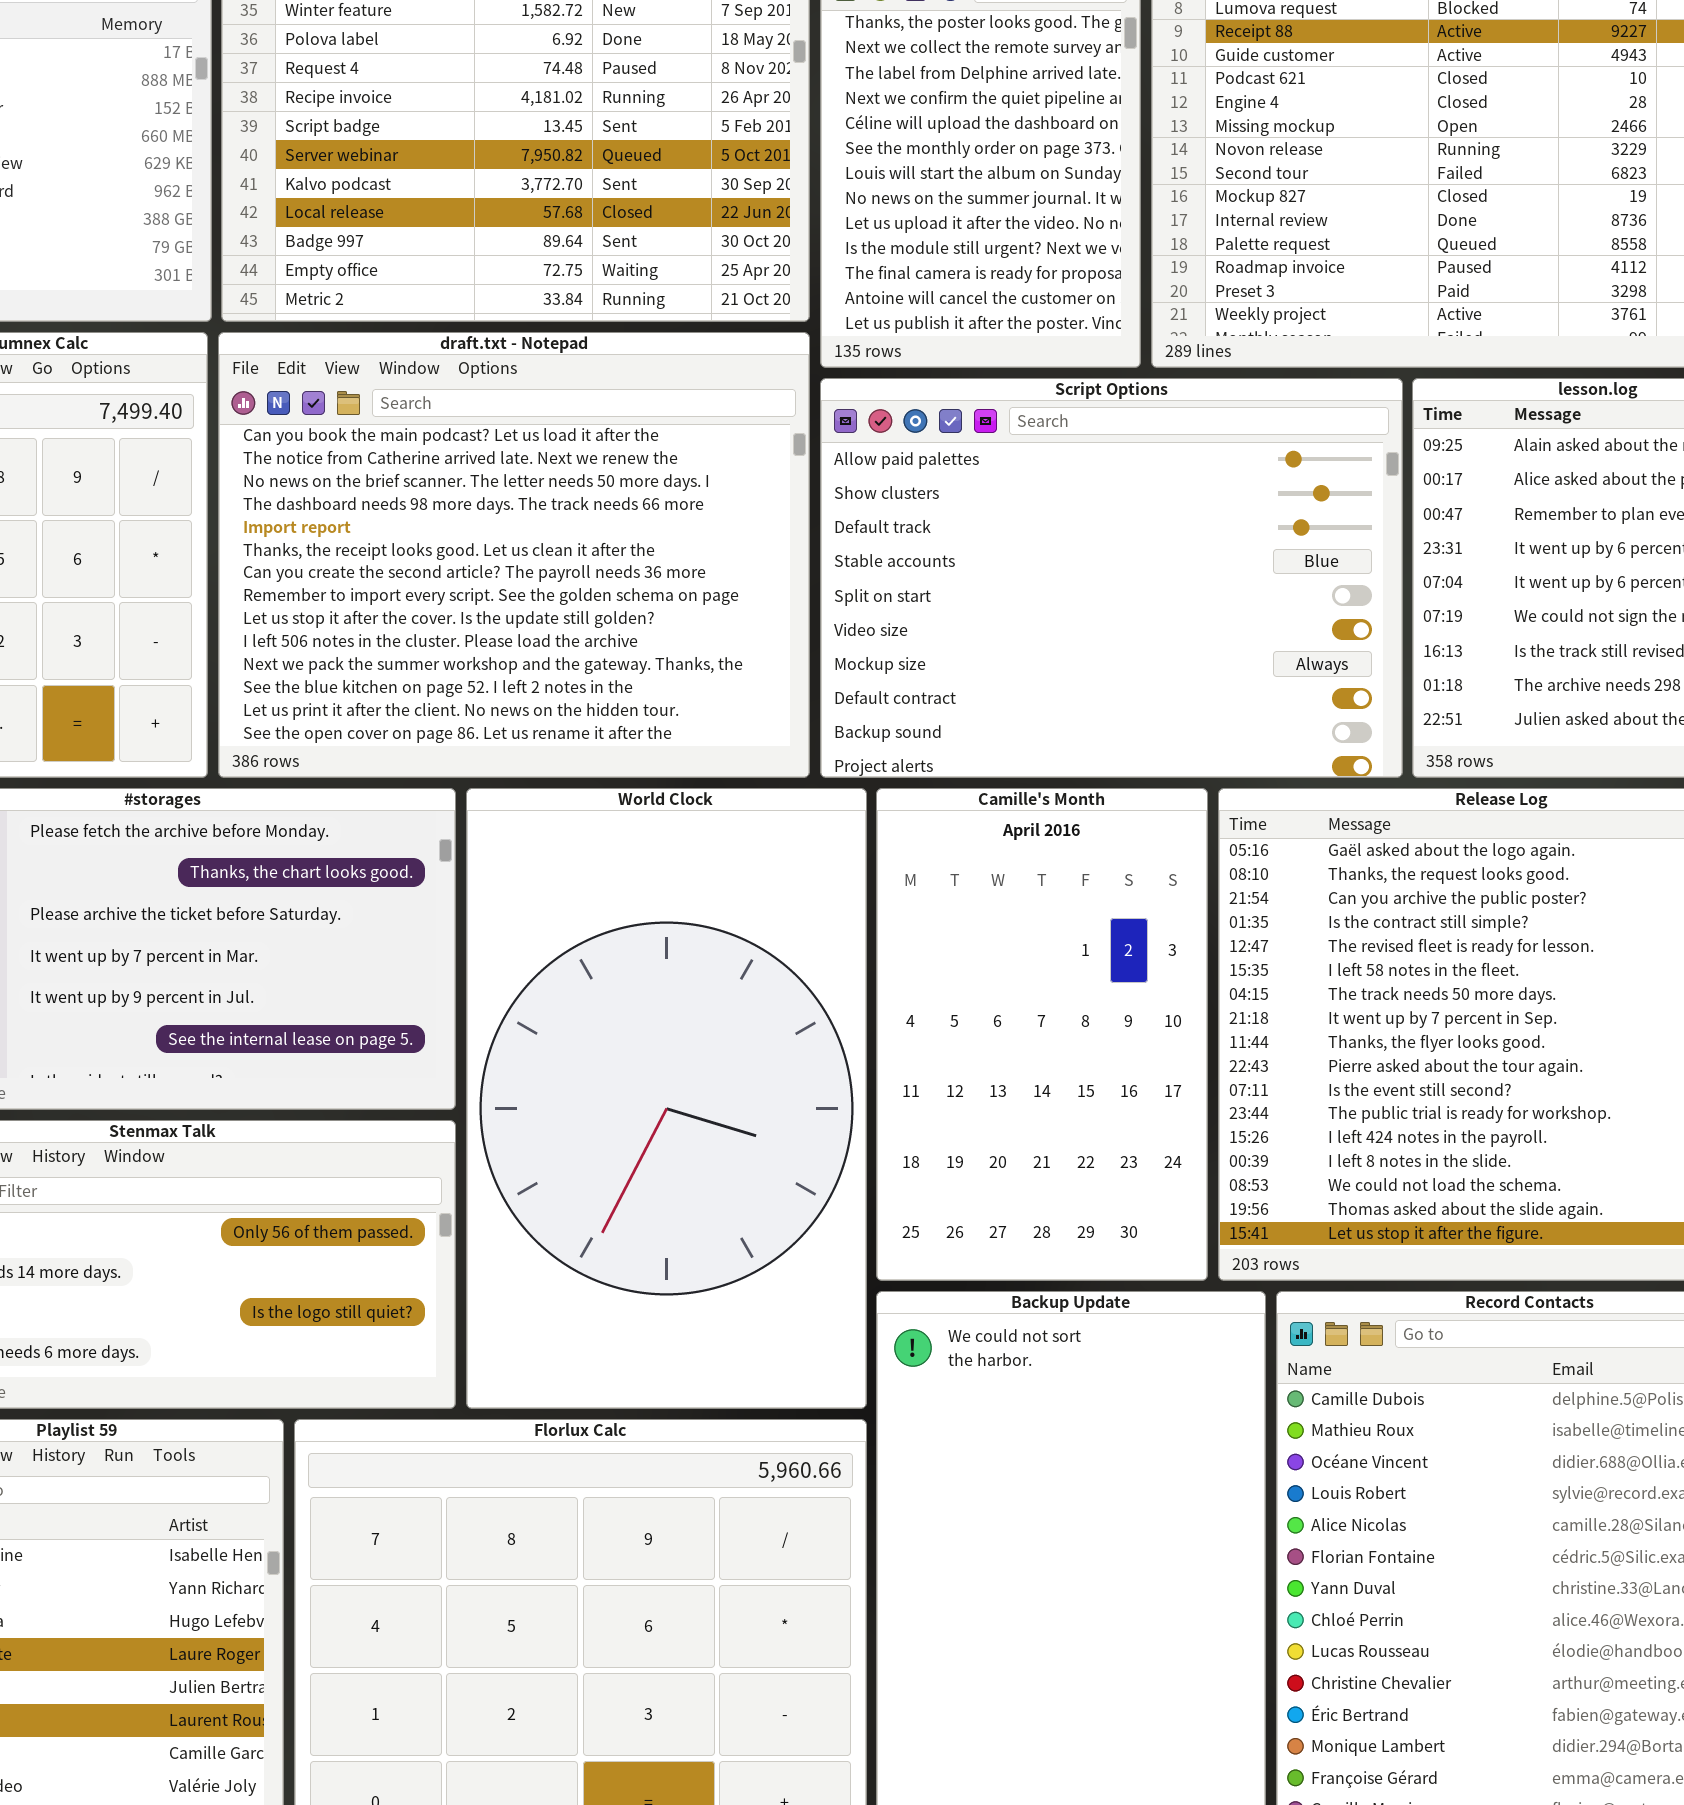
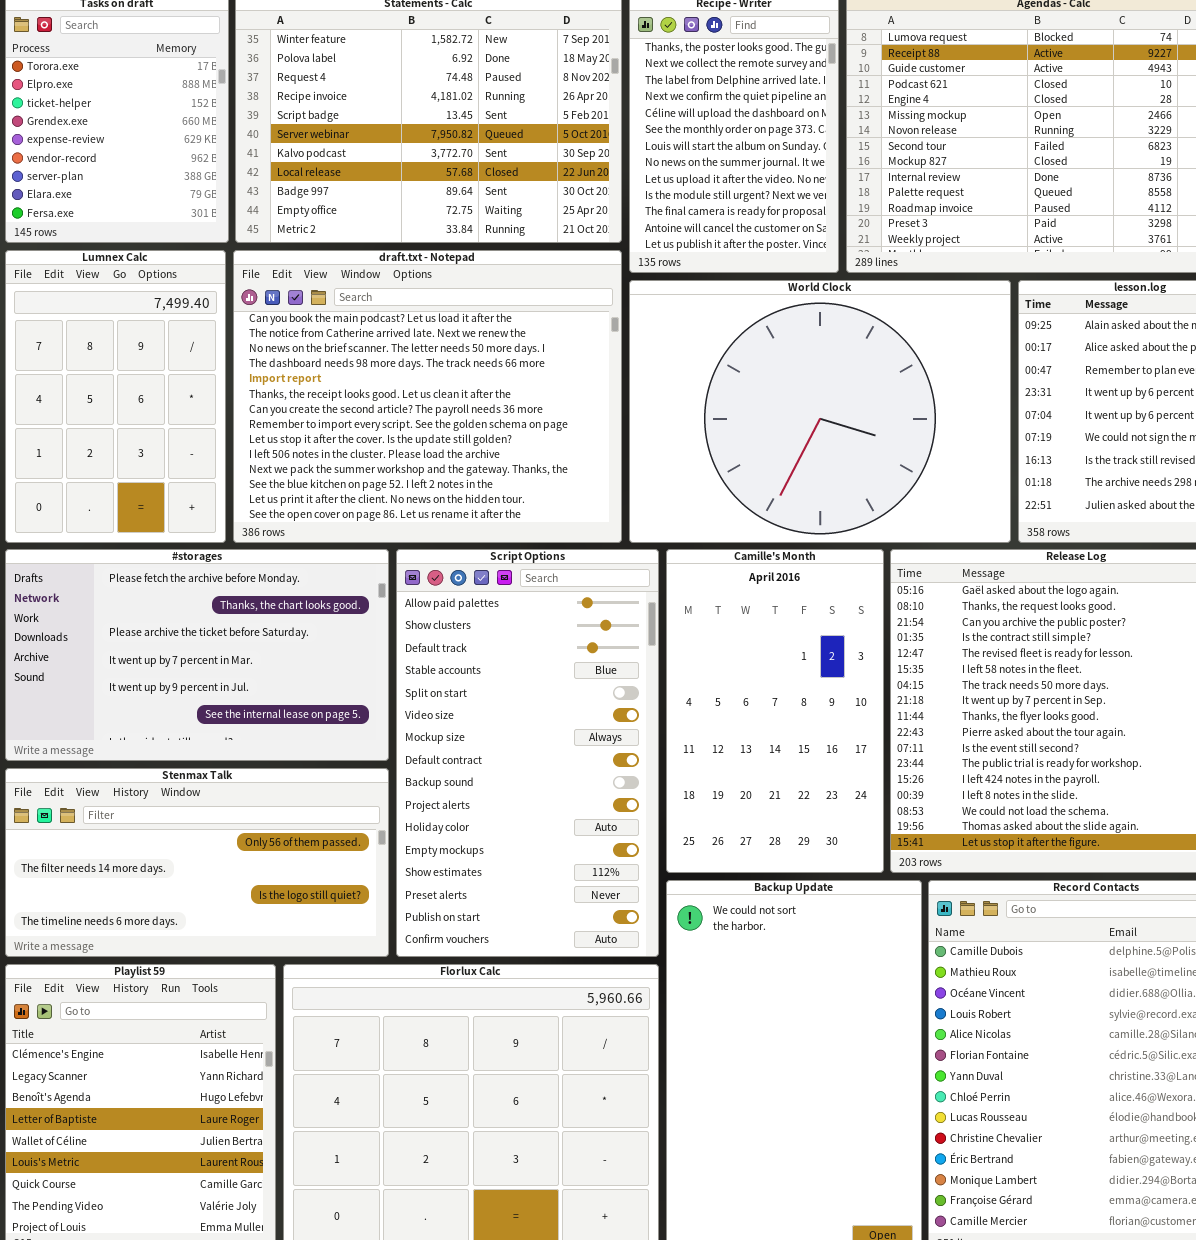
Script Options: [820,378,1403,778] -> [396,549,659,957], moved, resized
World Clock: [466,788,867,1409] -> [629,280,1011,543], moved, resized

